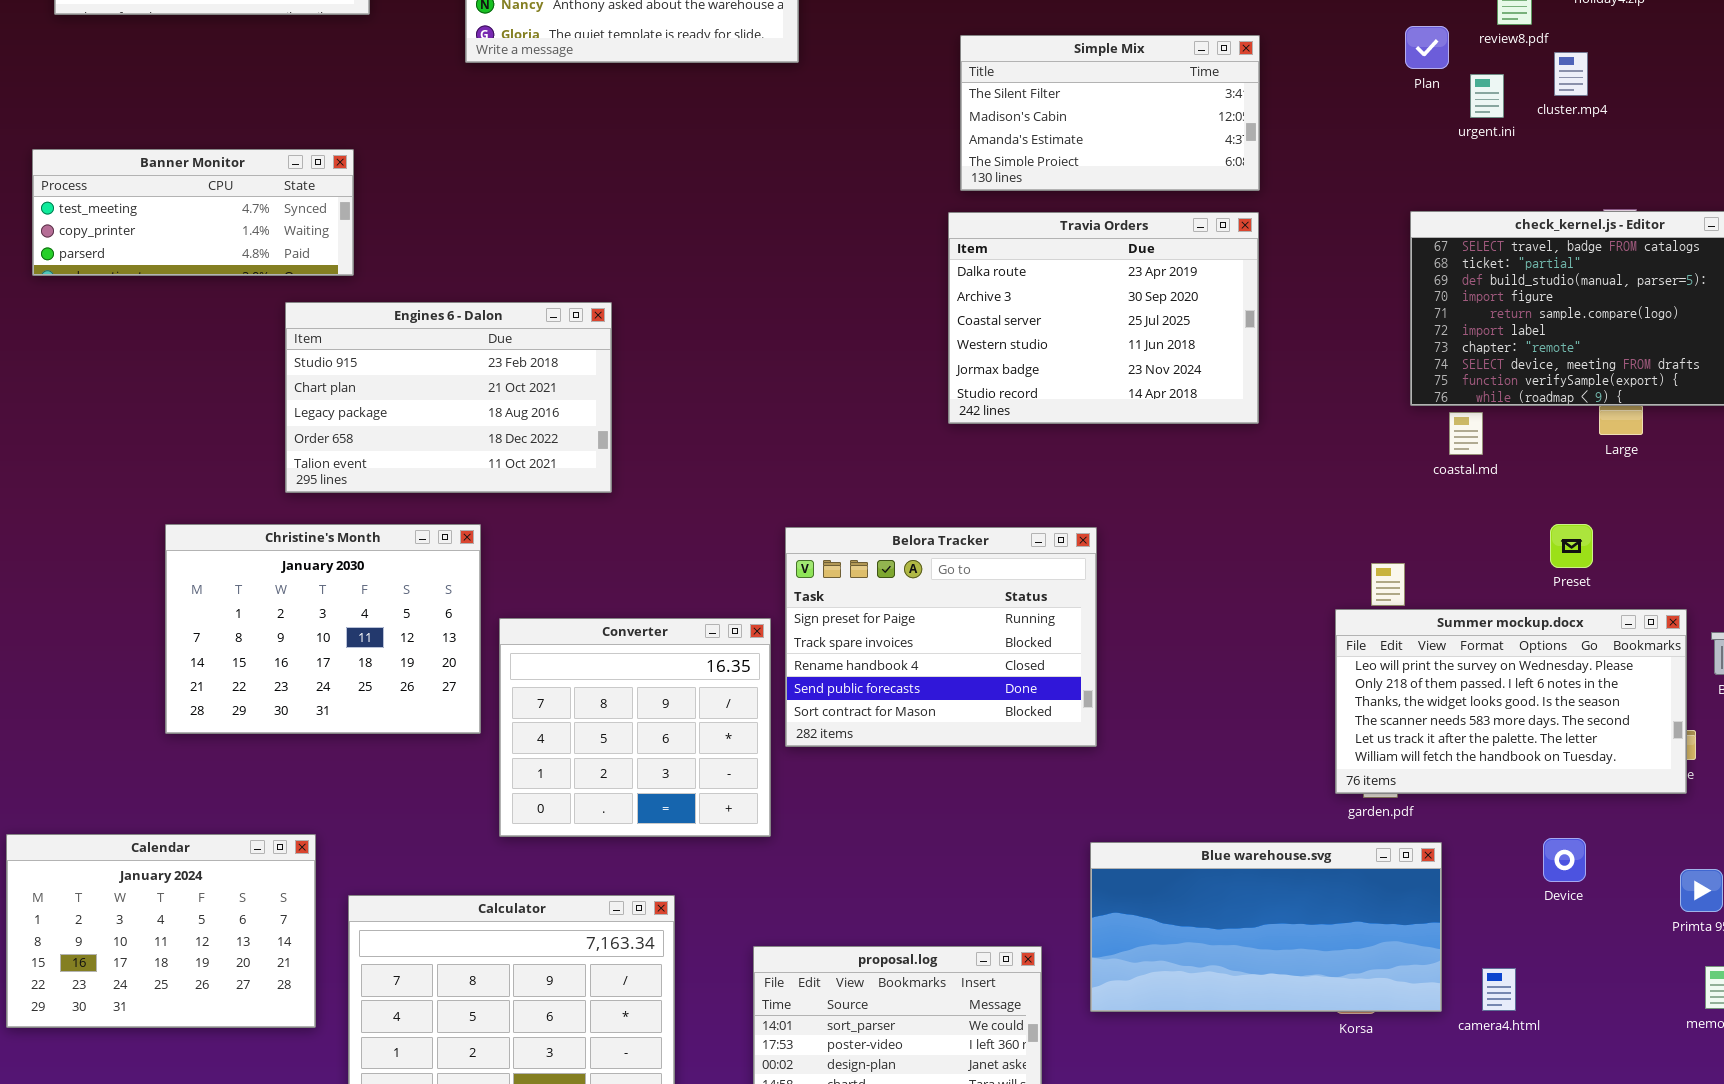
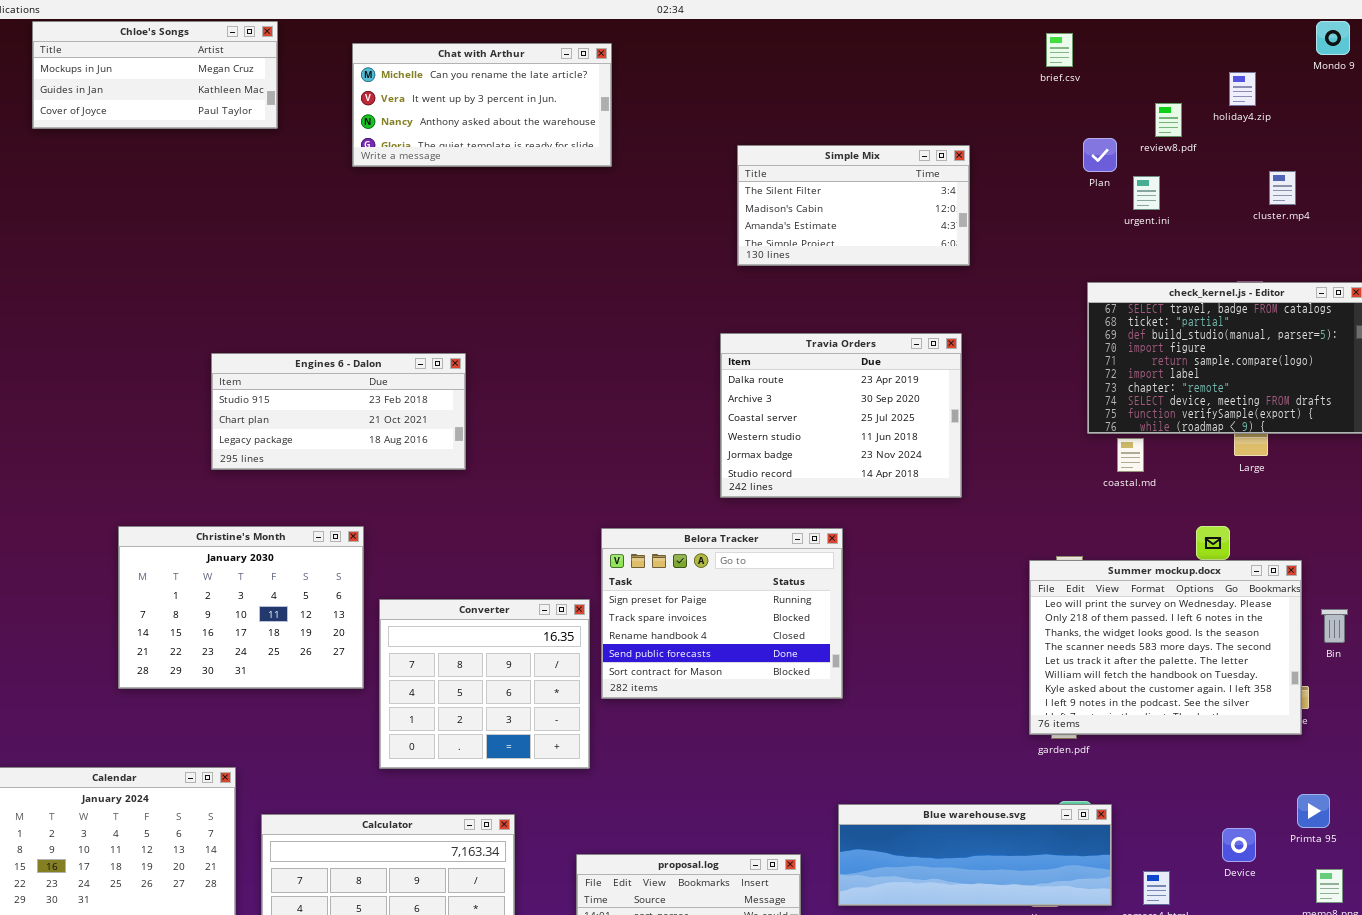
cluster.mp4: [1554,52,1588,96] -> [1269,171,1296,205], moved
Banner Monitor: [32,149,354,276] -> none, closed
Travia Orders: [948,212,1259,424] -> [720,333,962,498], moved
Engines 6 - Dalon: [285,302,612,493] -> [211,353,466,470], resized
Summer mockup.docx: [1335,609,1687,794] -> [1029,560,1302,735], resized
Device: [1543,838,1586,882] -> [1222,828,1256,862], moved
Blue warehouse.svg: [1090,842,1442,1012] -> [838,804,1112,906], resized

